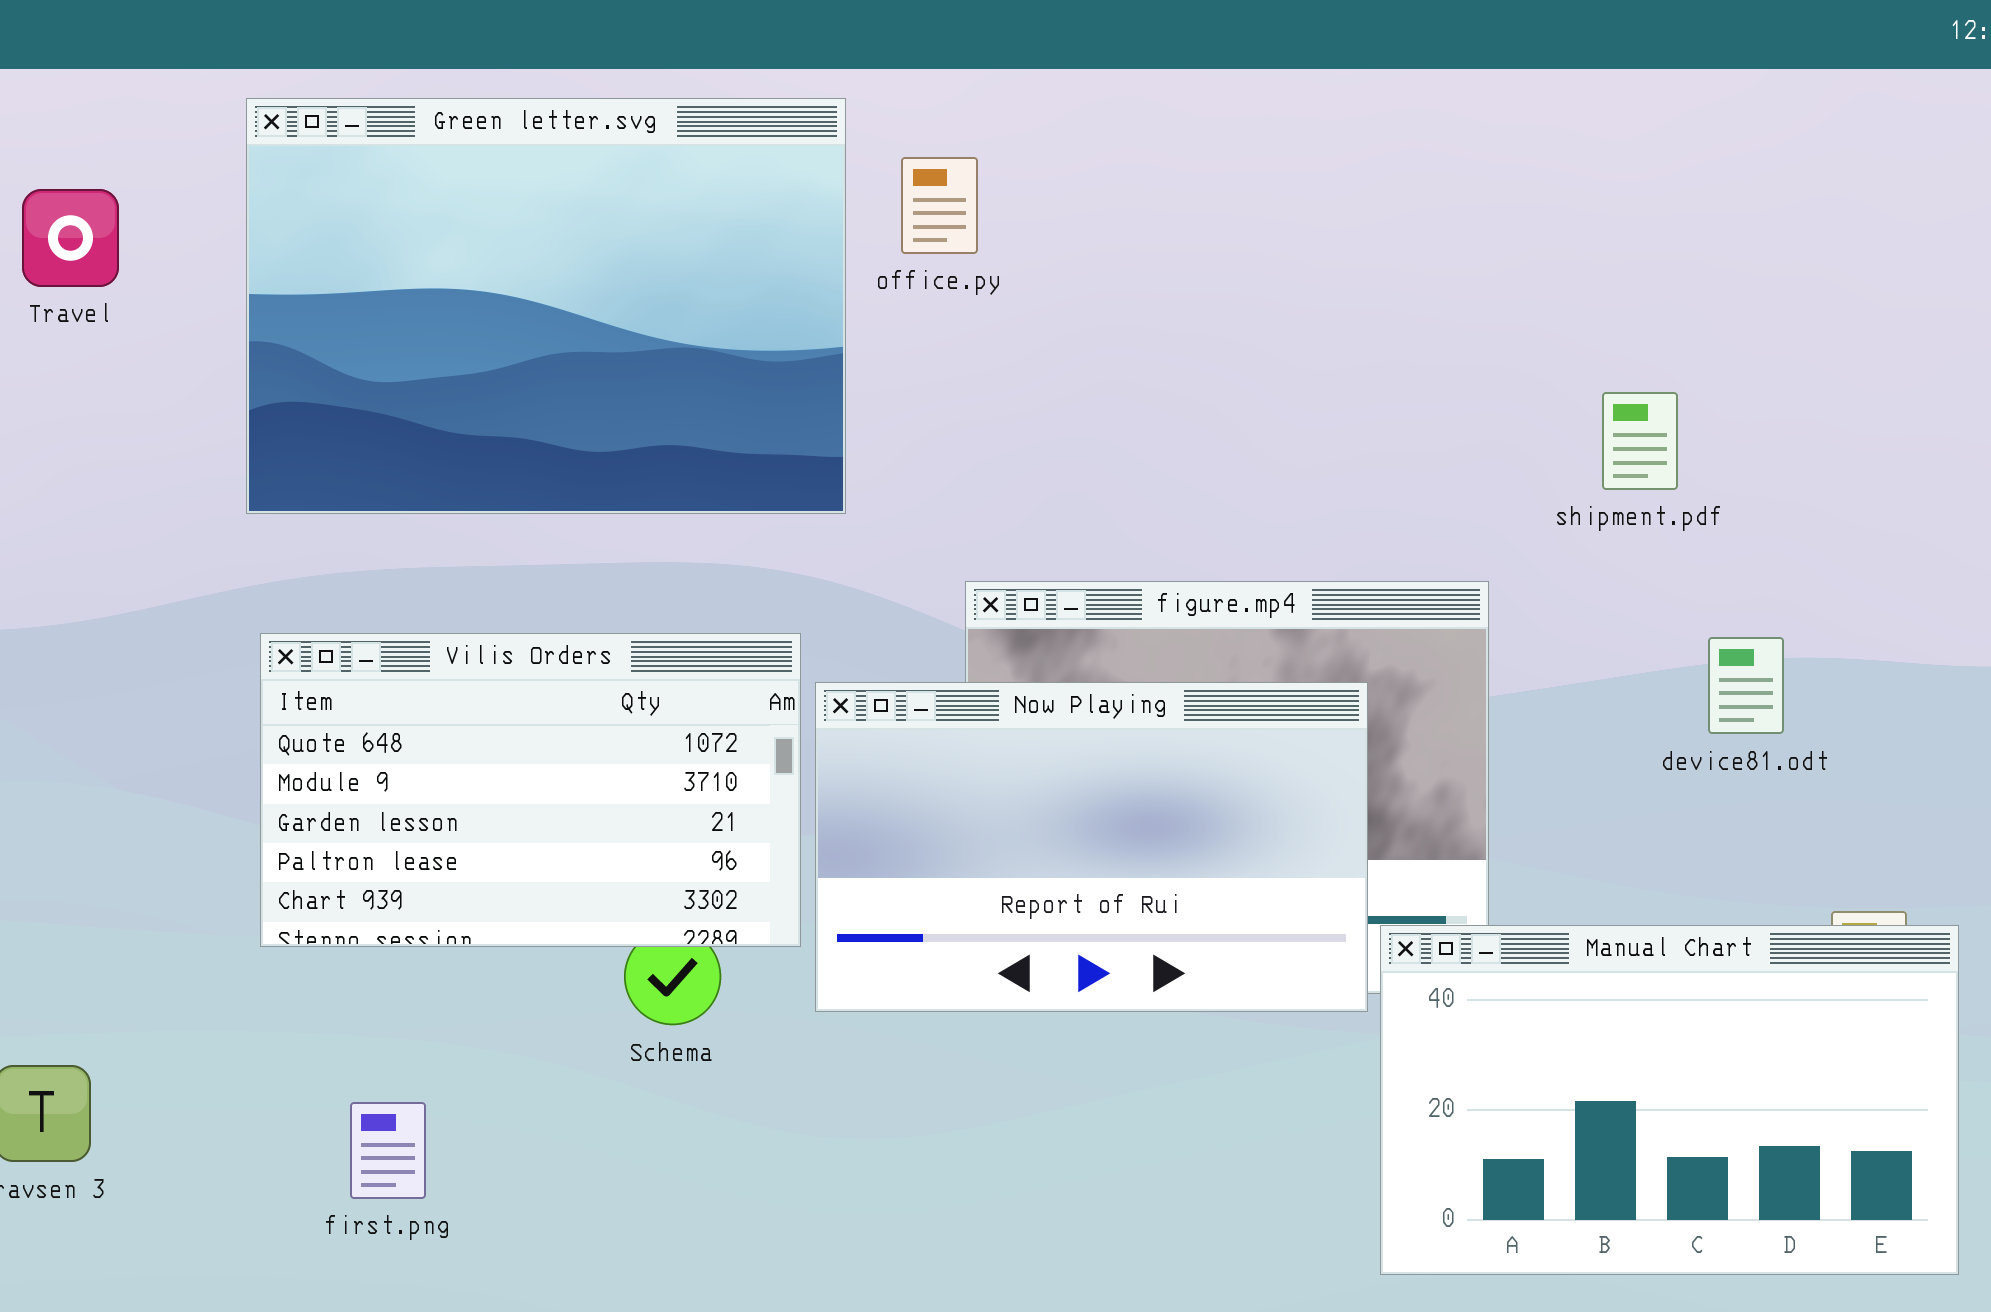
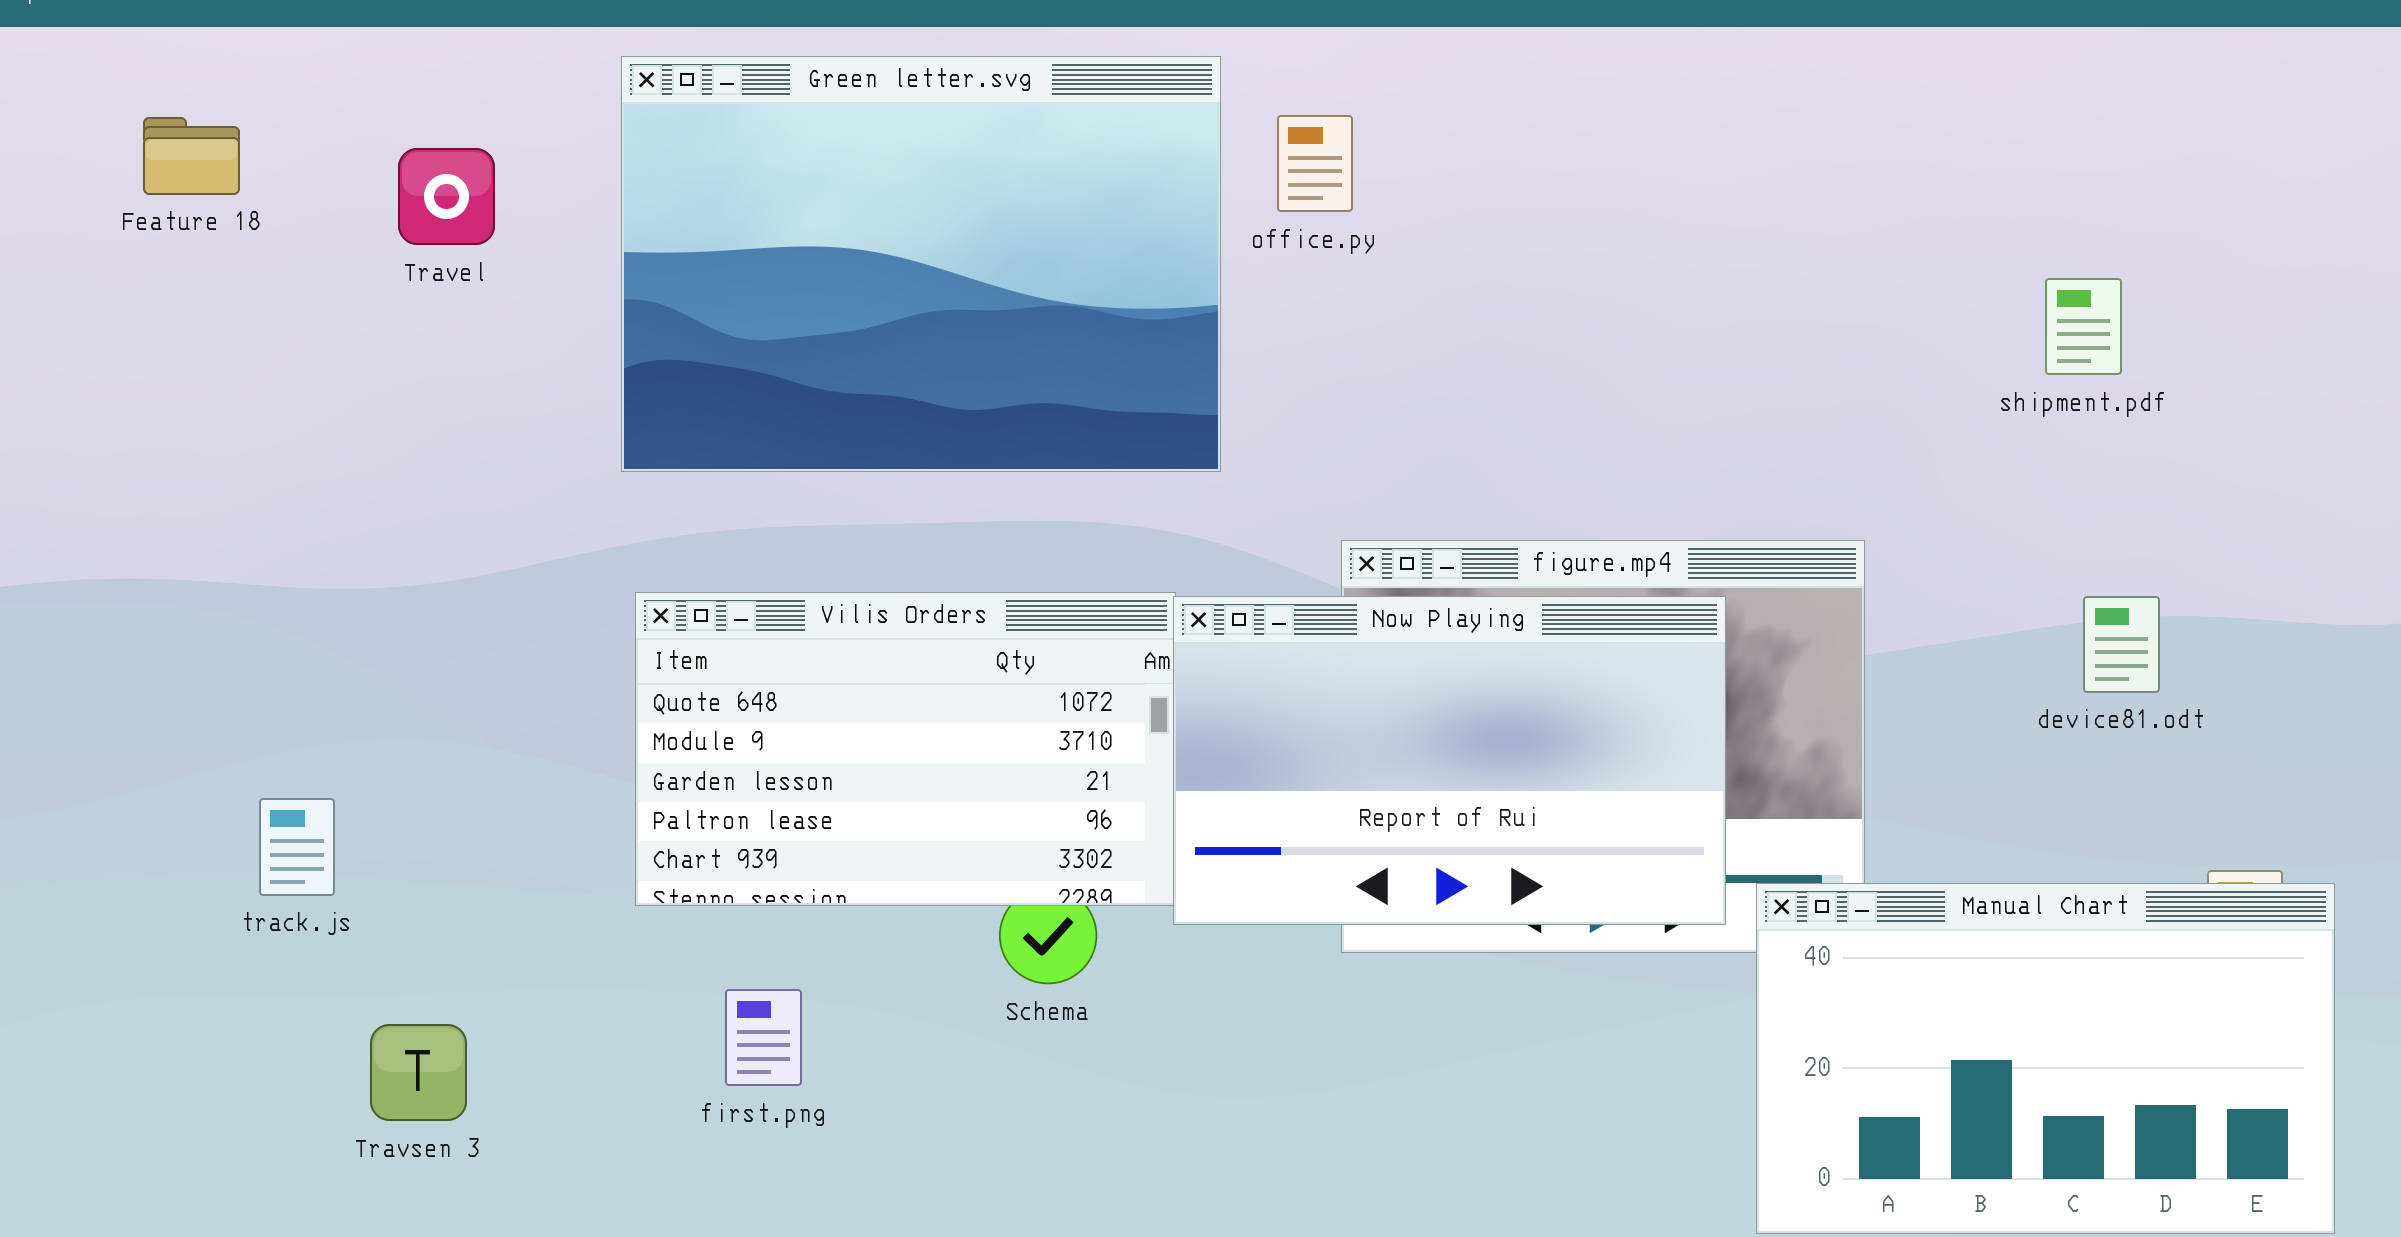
shipment.pdf: [1602,392,1678,490] -> [2045,278,2122,375], moved
Now Playing: [815,682,1368,1012] -> [1173,596,1726,925], moved
first.png: [350,1102,426,1199] -> [725,989,802,1086], moved

